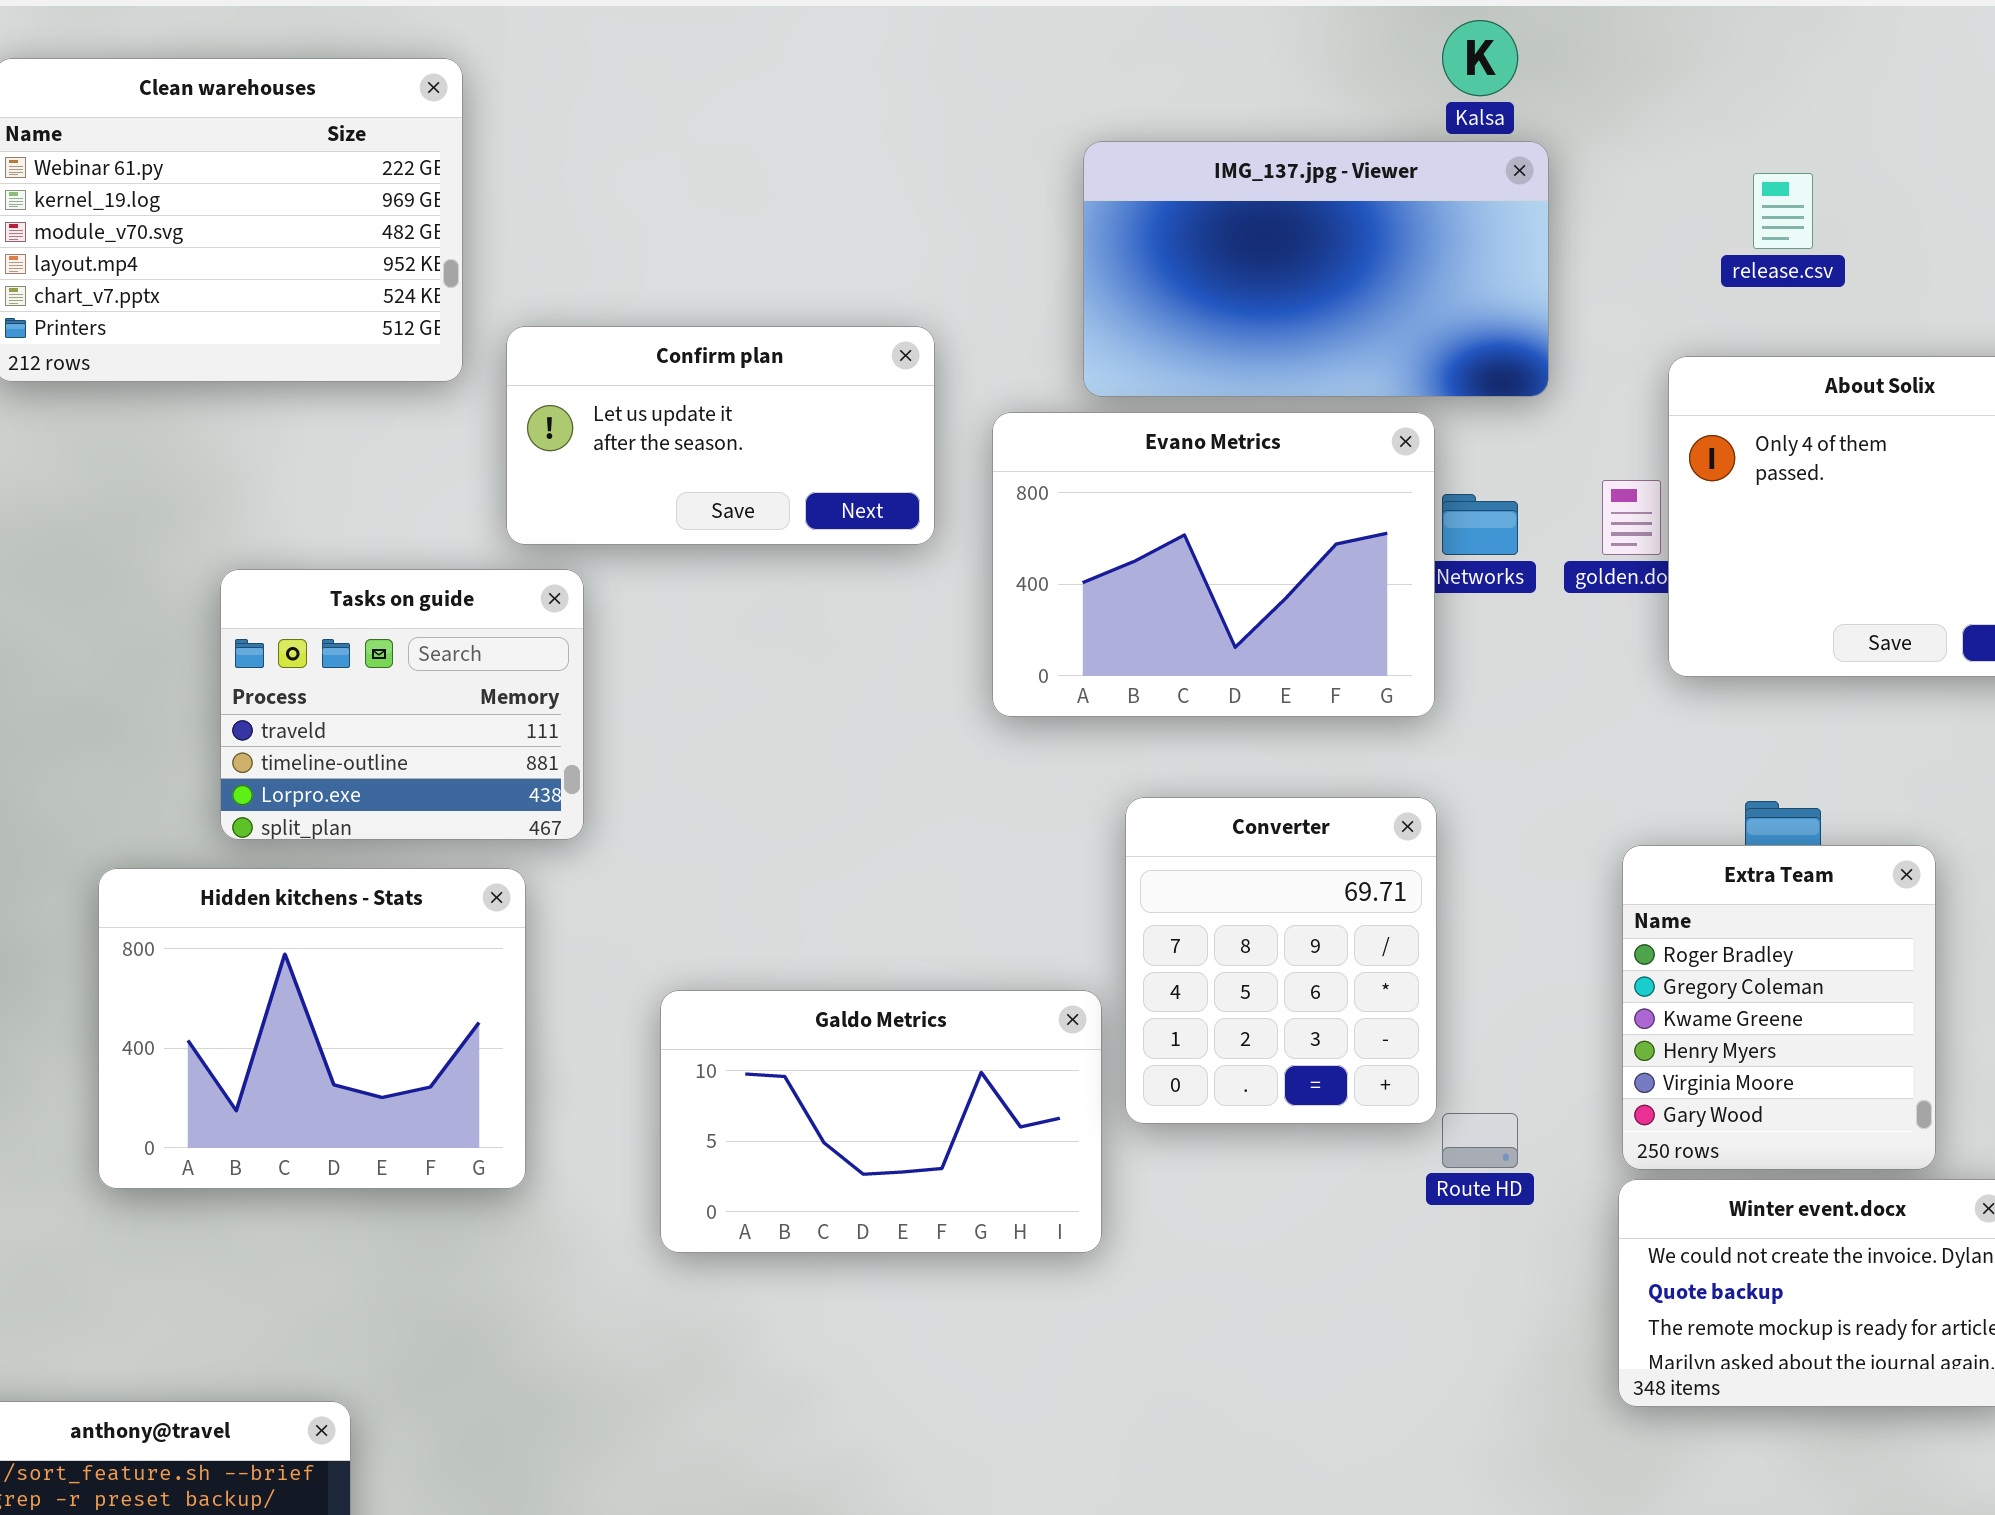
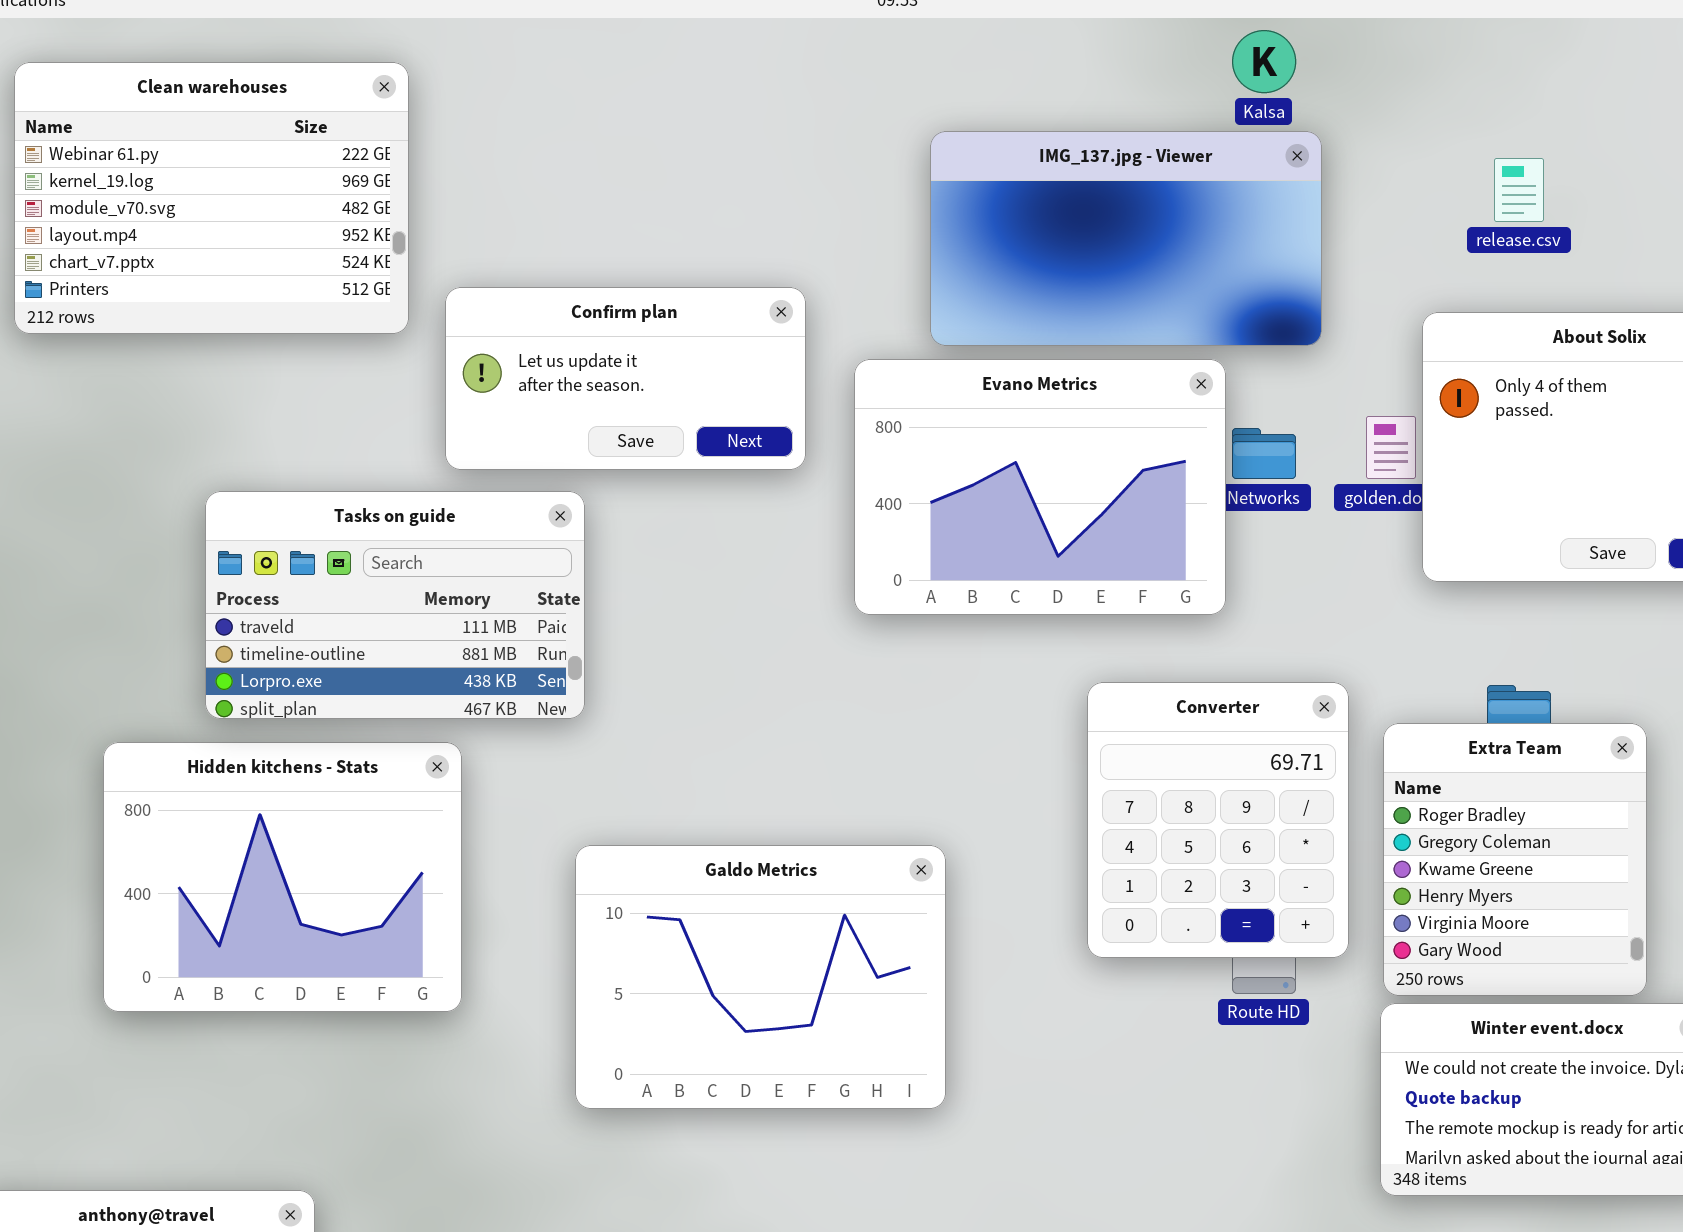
Tasks on guide: [220,569,584,840] -> [205,491,585,719], resized
Converter: [1125,797,1437,1124] -> [1087,682,1349,958], moved
Galdo Metrics: [660,990,1102,1253] -> [575,845,946,1109], resized

